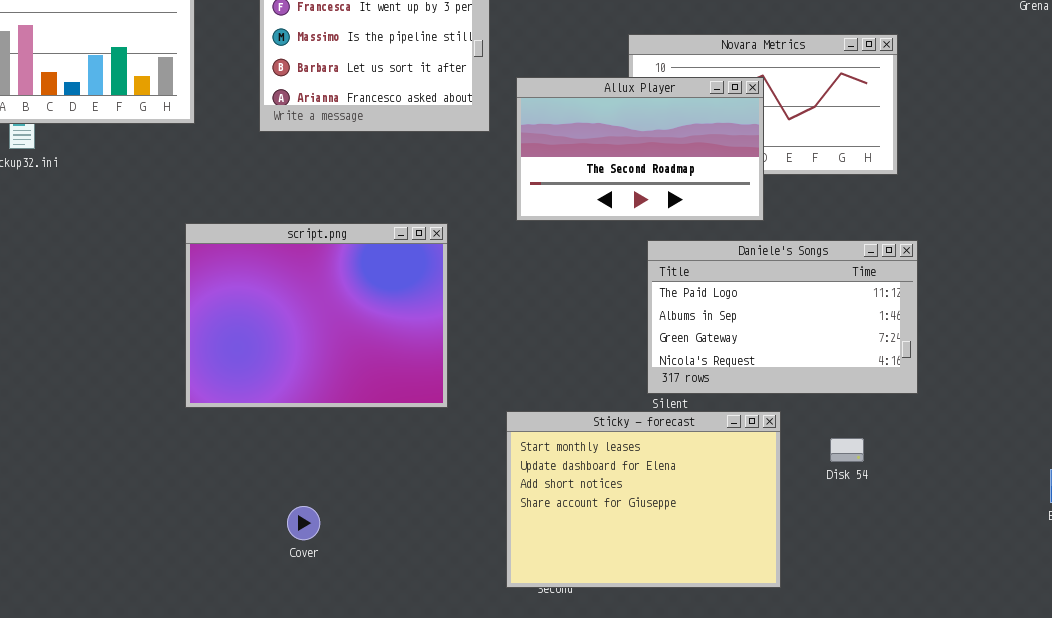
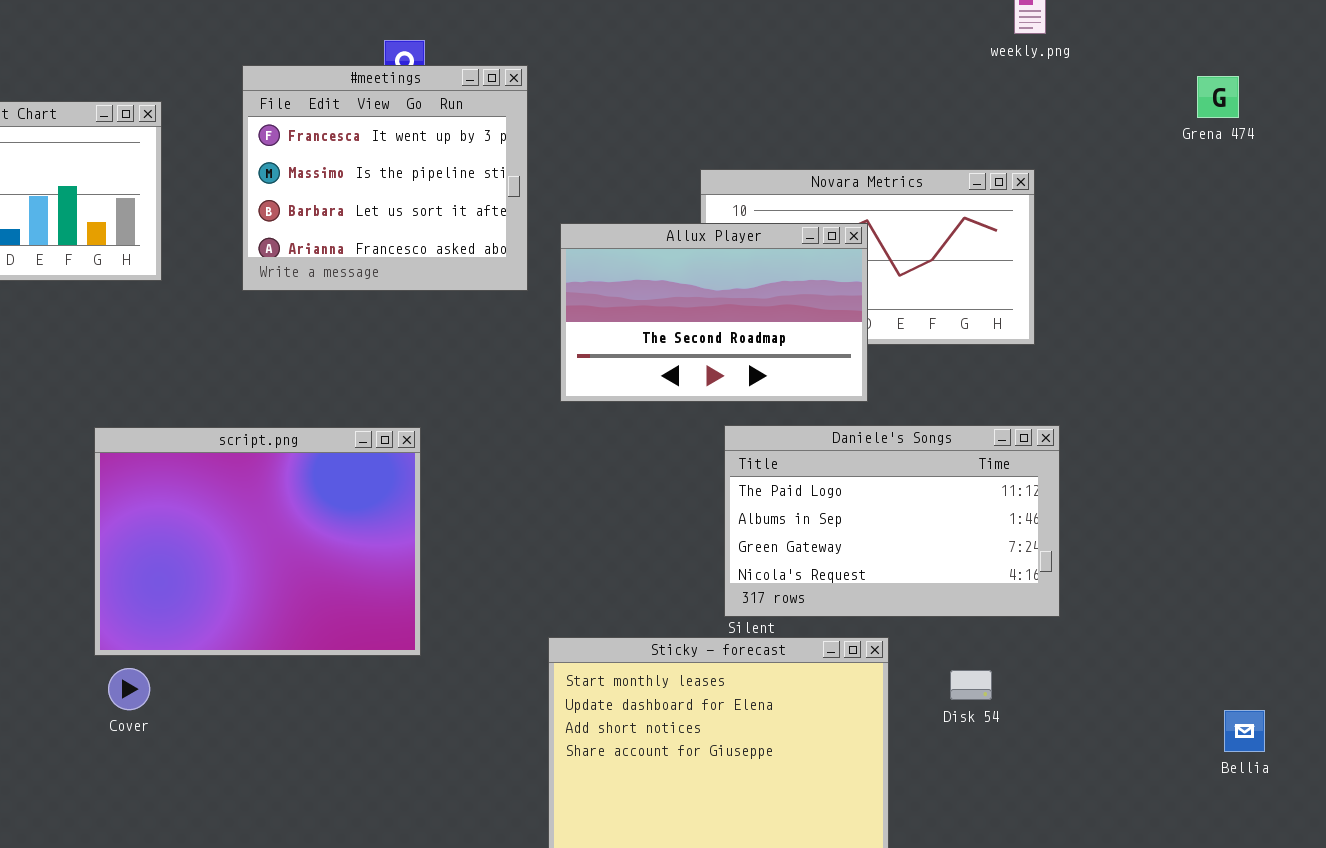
script.png: [185,223,448,408] -> [94,427,421,656], moved
Cover: [287,506,320,540] -> [108,668,150,710], moved

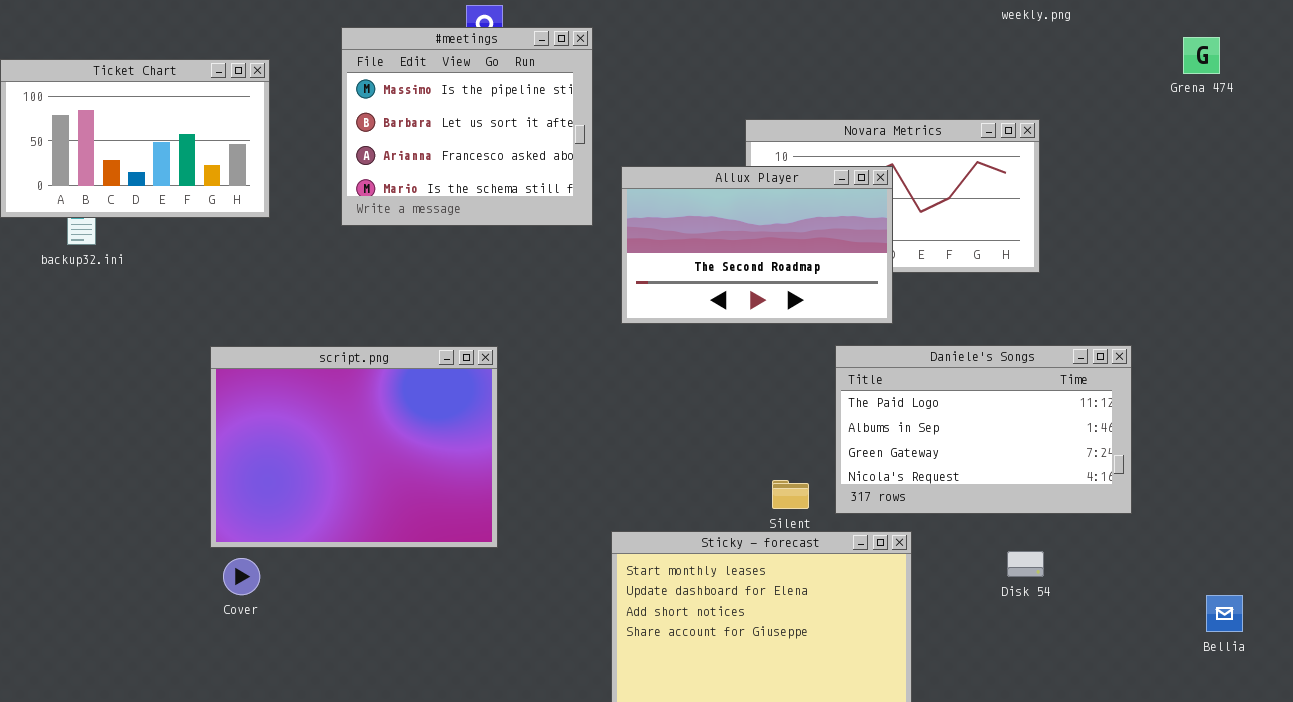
#meetings: [242,65,528,291] -> [341,27,593,226], scrolled down 1 row
Daniele's Songs: [724,425,1060,617] -> [835,345,1132,514], moved
Disk 54: [950,670,992,700] -> [1007,551,1044,577], moved

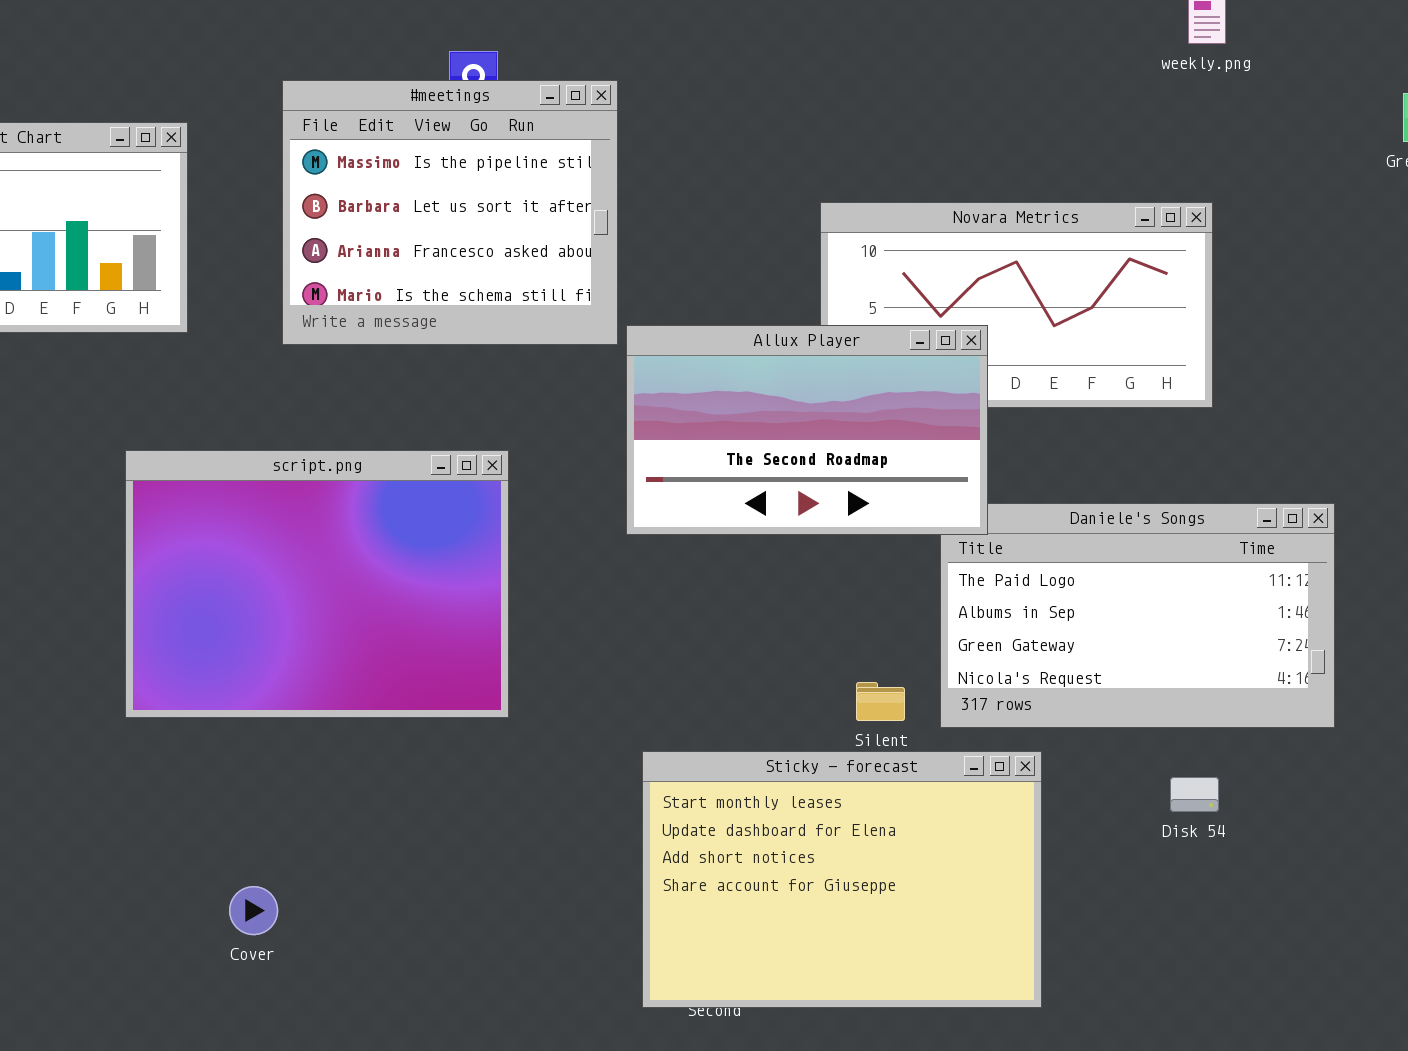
Allux Player: [621,166,893,324] -> [626,325,988,535], moved
script.png: [210,346,498,548] -> [125,450,509,718], moved
Cover: [223,558,260,595] -> [229,886,278,935], moved

